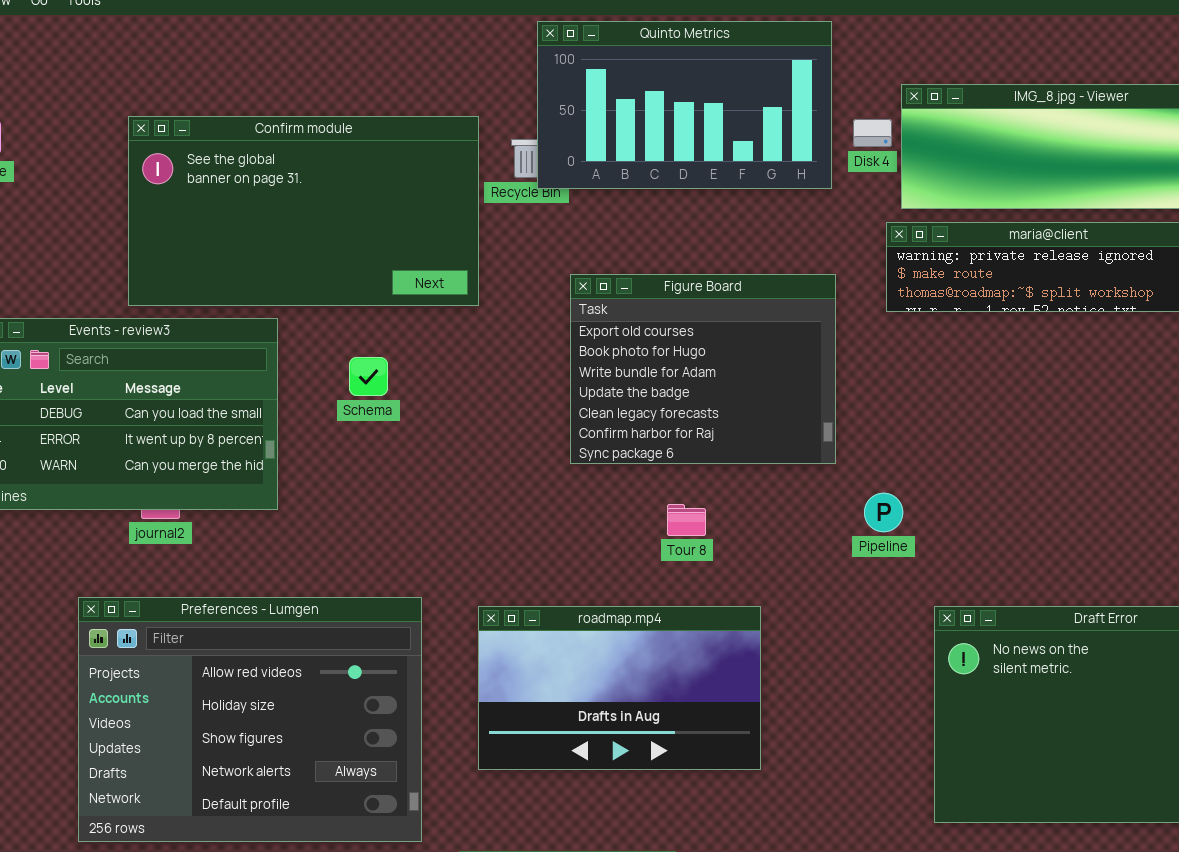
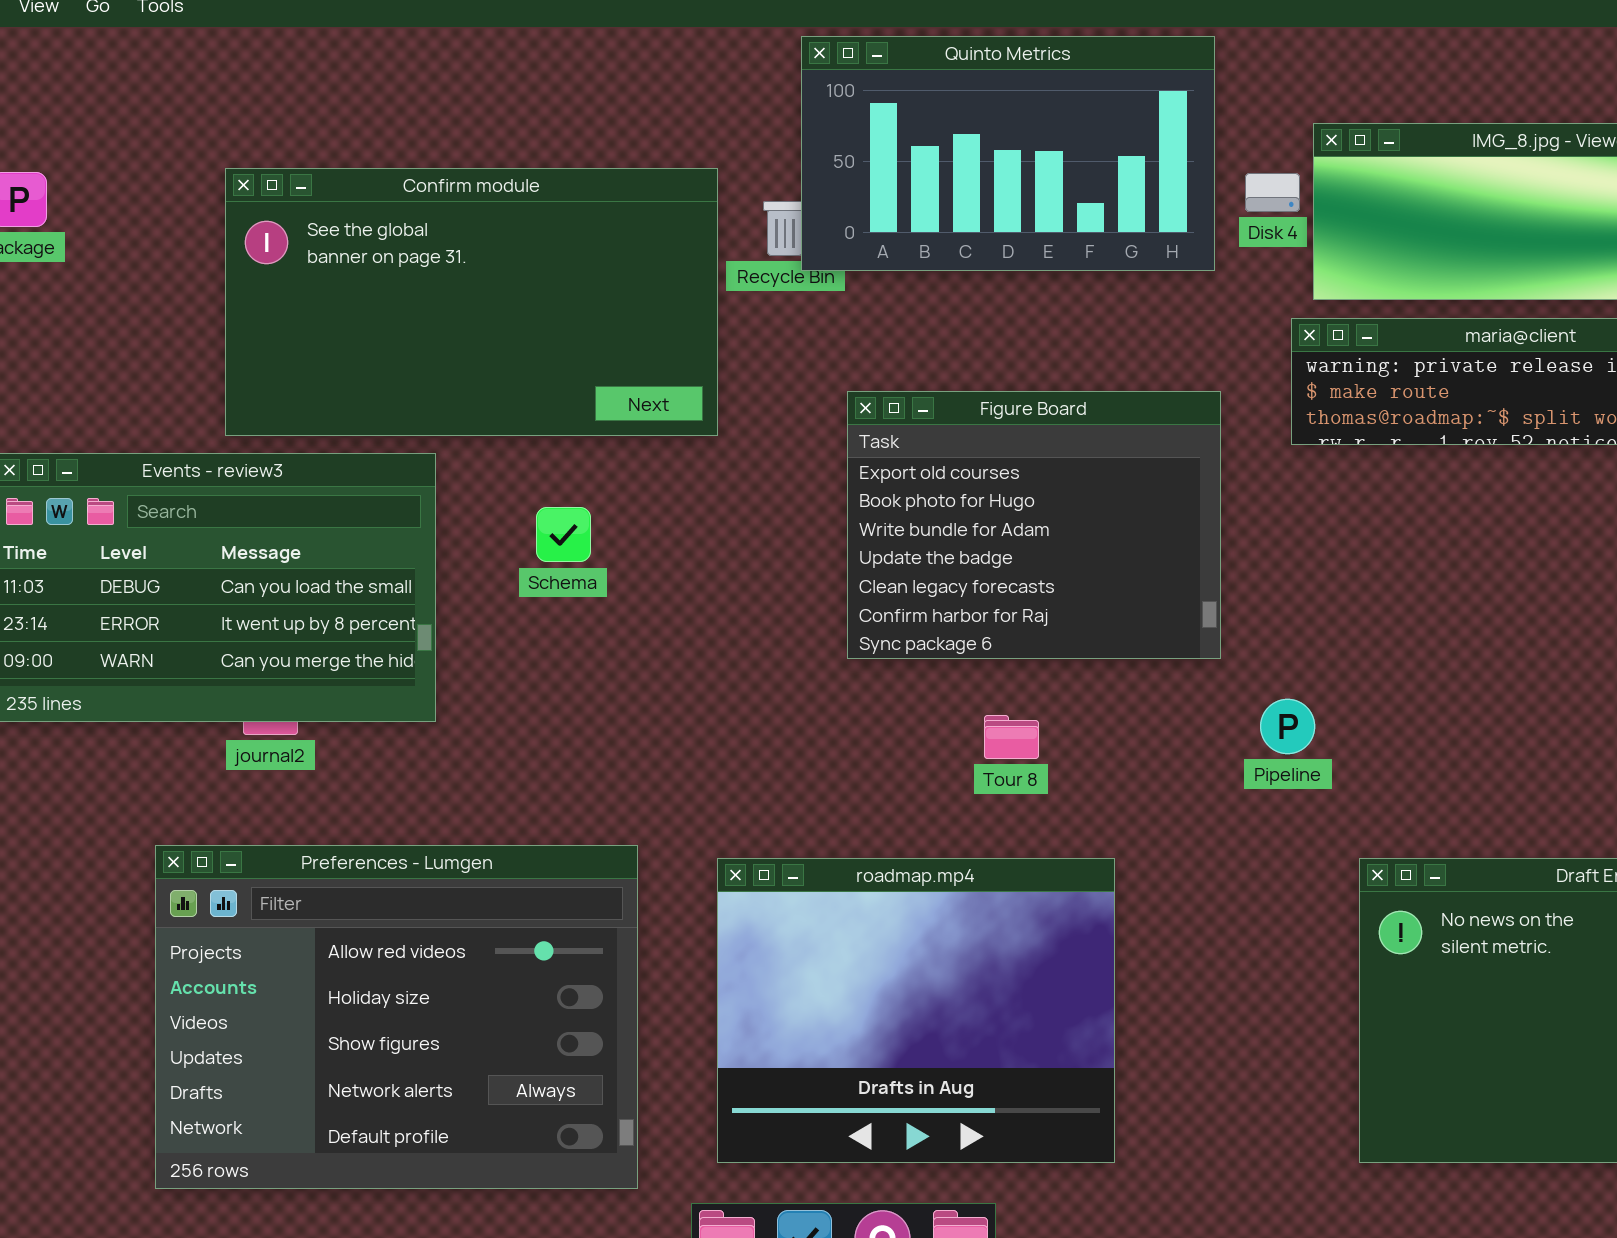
roadmap.mp4: [478,606,761,770] -> [717,858,1115,1163], resized

